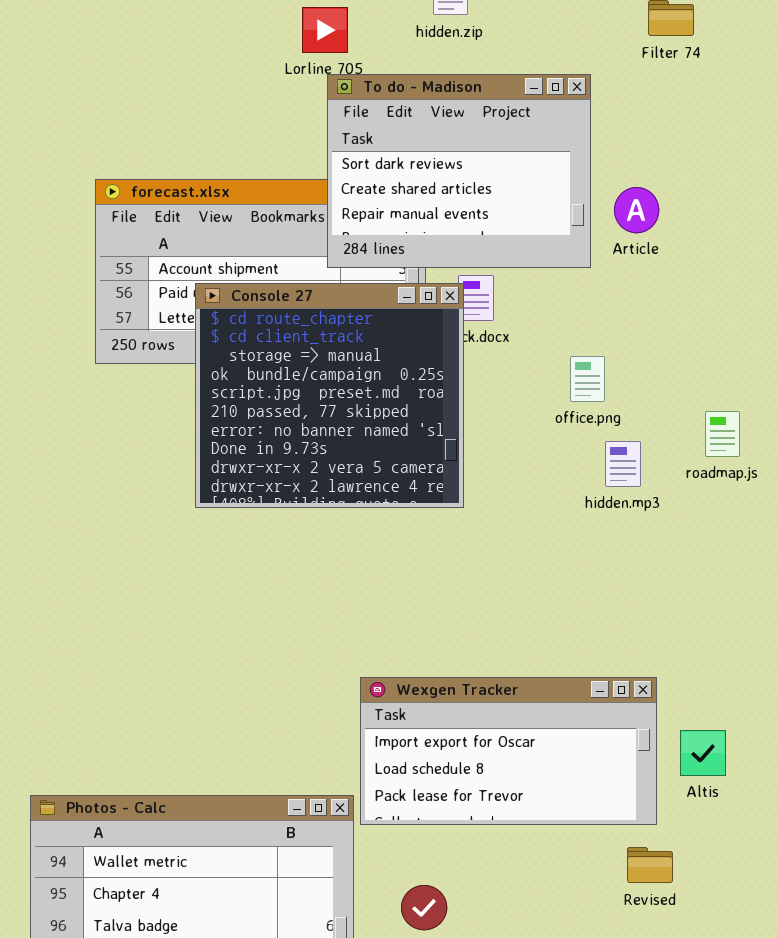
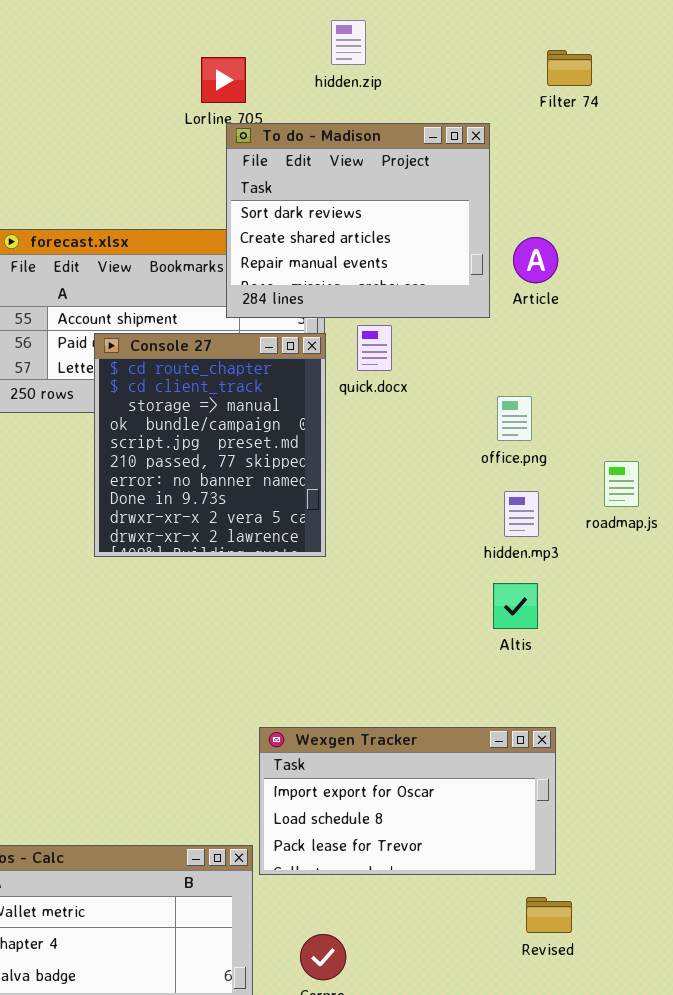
Console 27: [195,283,464,508] -> [94,333,326,557], resized
office.png: [570,356,605,402] -> [497,396,532,441], moved
Altis: [680,730,726,776] -> [493,583,538,629], moved

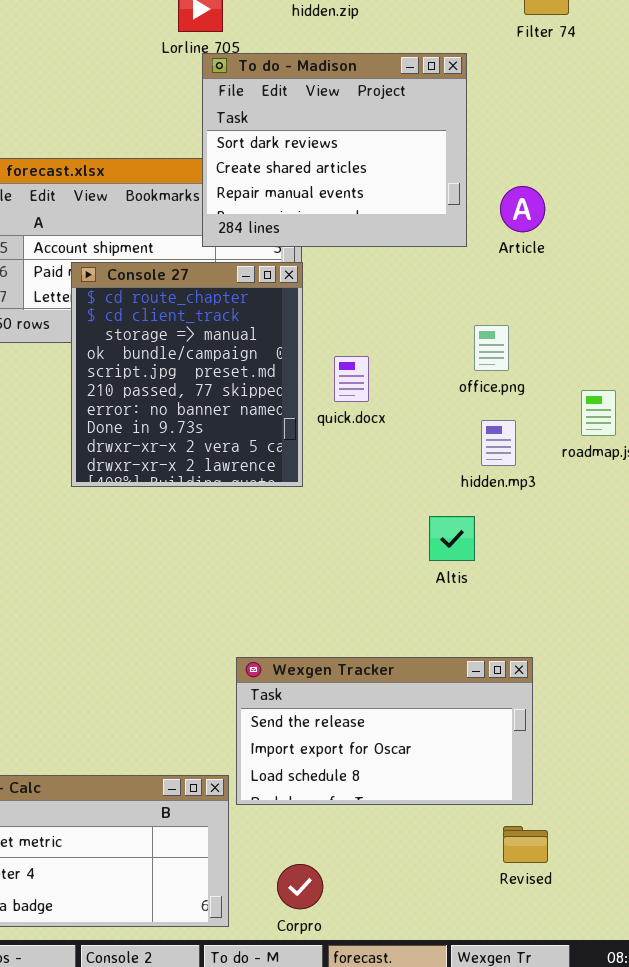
Article: [513,237,558,283] -> [500,186,545,232], moved
quick.docx: [357,325,392,371] -> [334,356,369,402], moved
Altis: [493,583,538,629] -> [429,516,475,561], moved
Wexgen Tracker: [259,727,556,875] -> [236,657,533,805], scrolled up 1 row

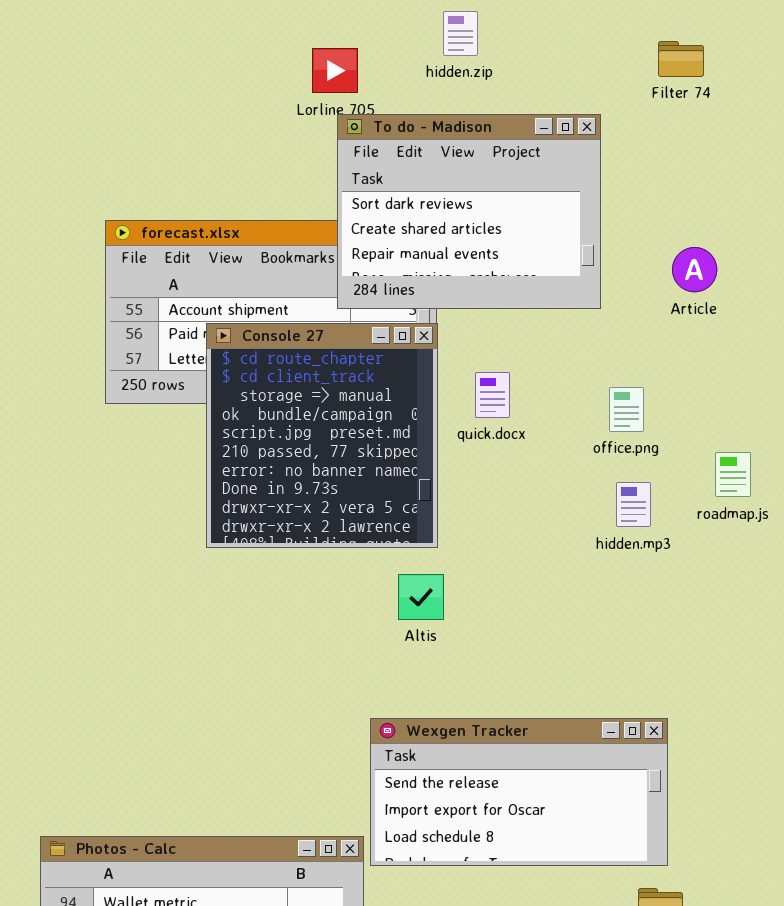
Article: [500,186,545,232] -> [672,247,717,292], moved
quick.docx: [334,356,369,402] -> [475,372,510,418], moved
Altis: [429,516,475,561] -> [398,574,444,620], moved

